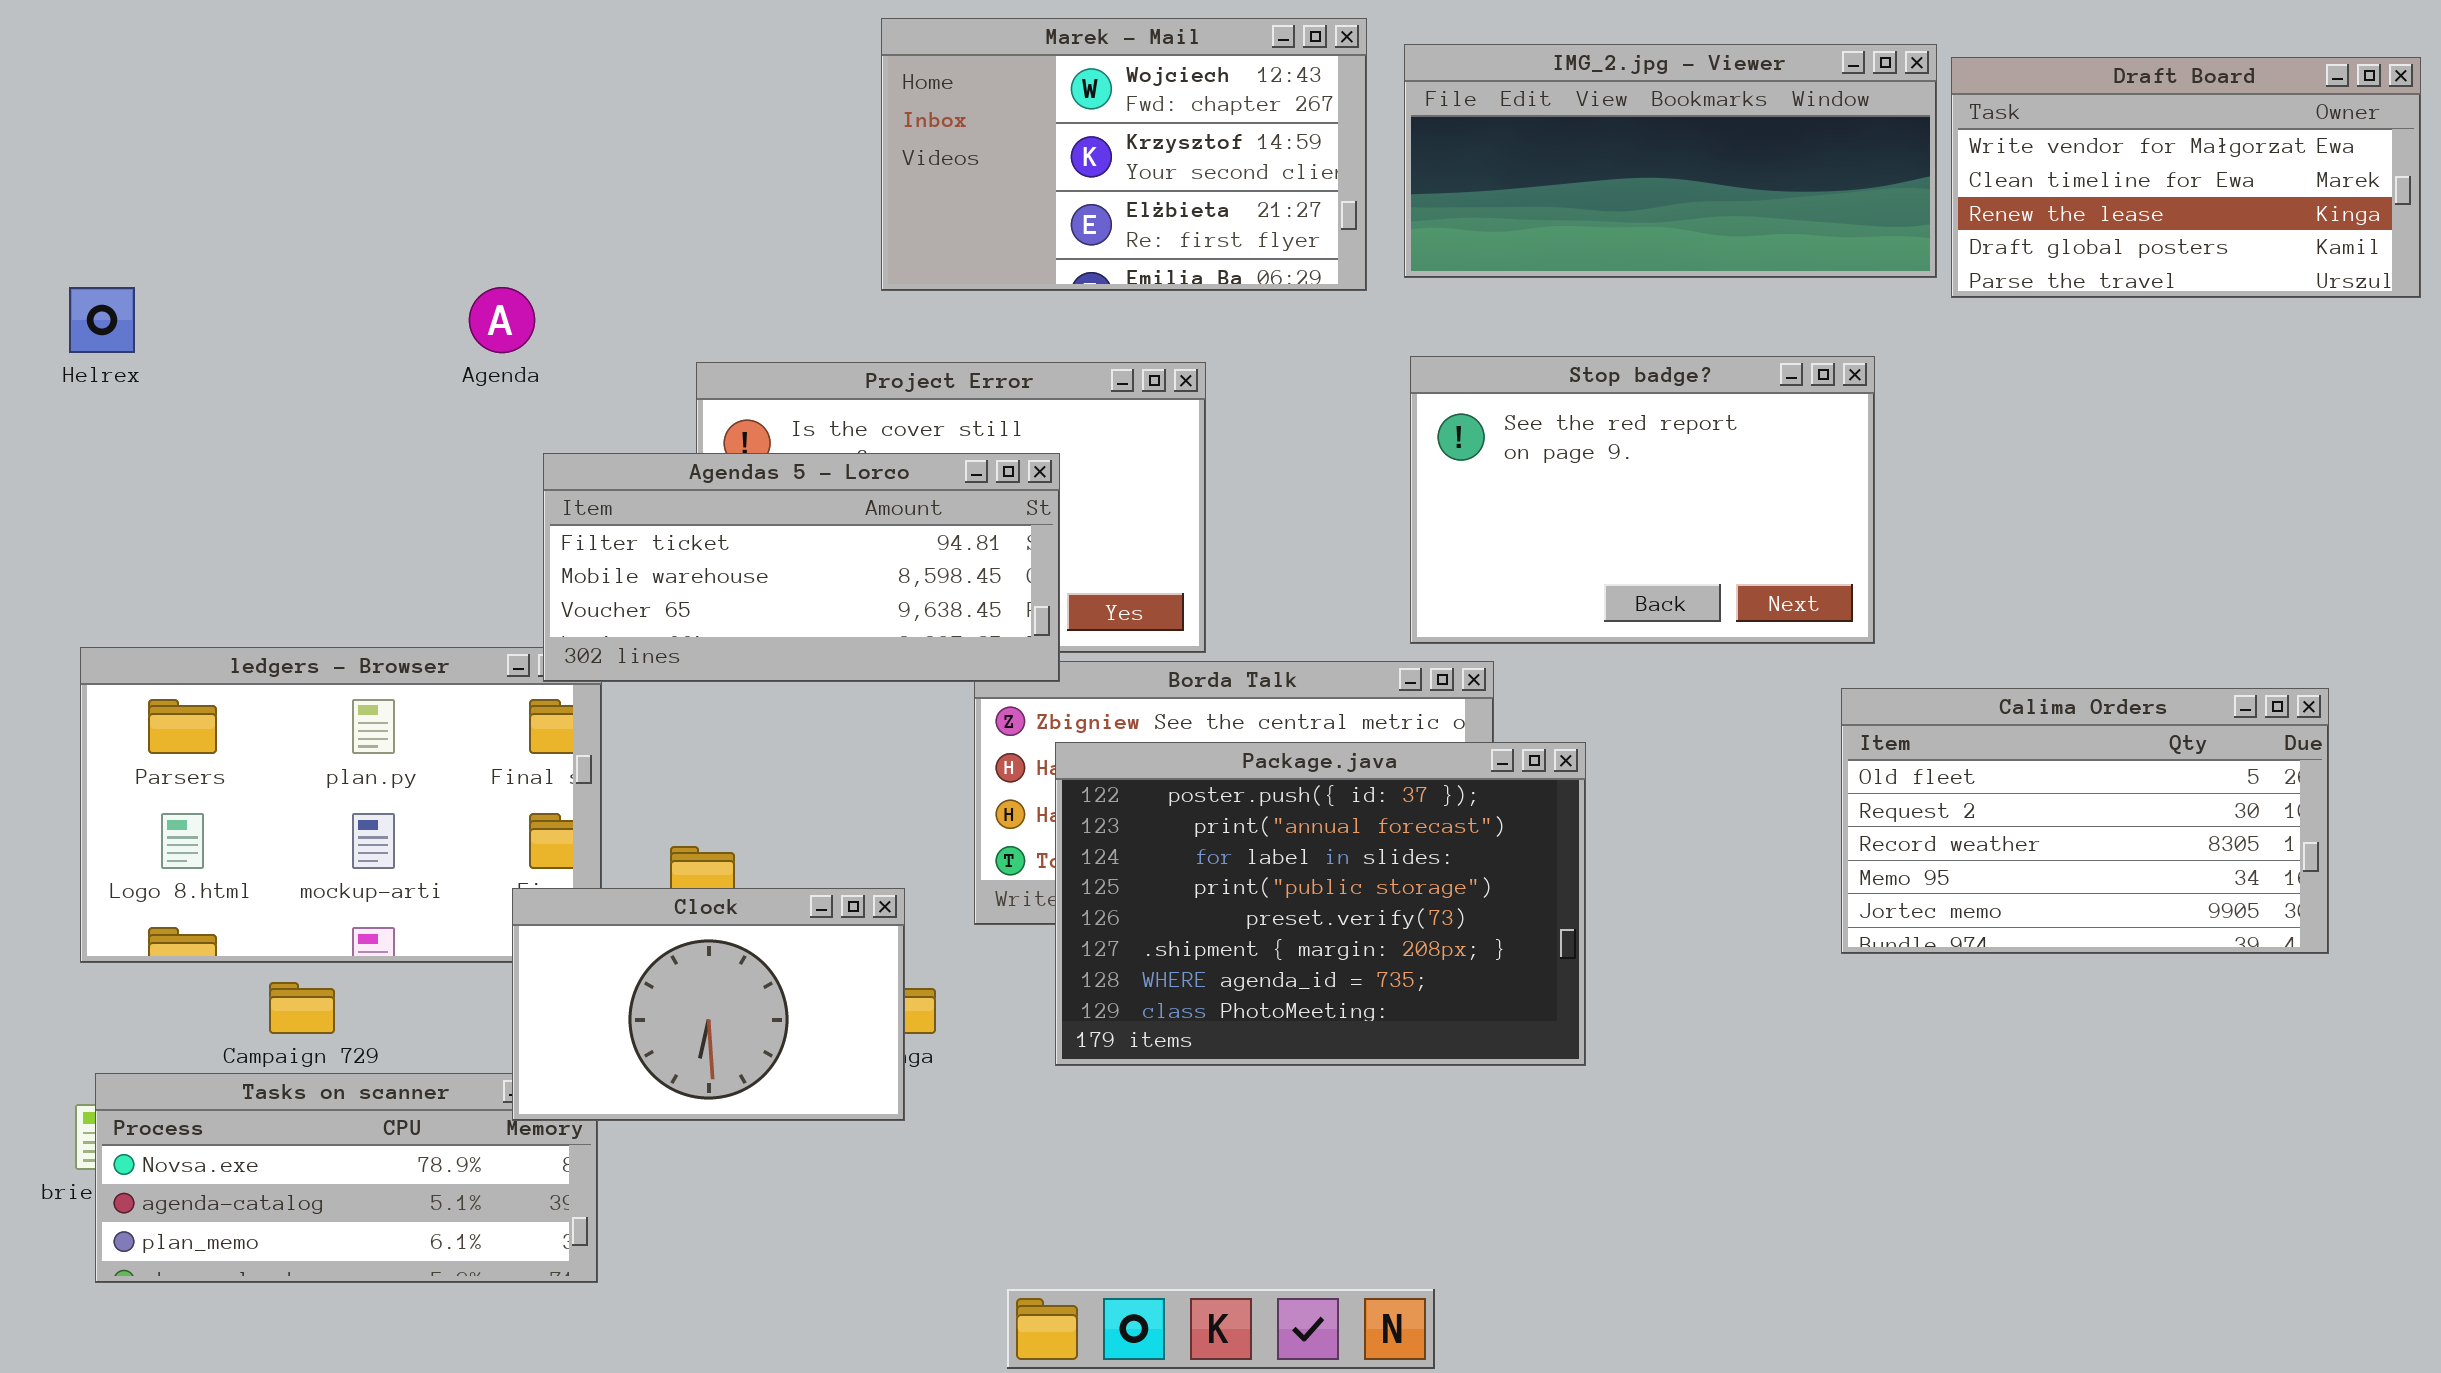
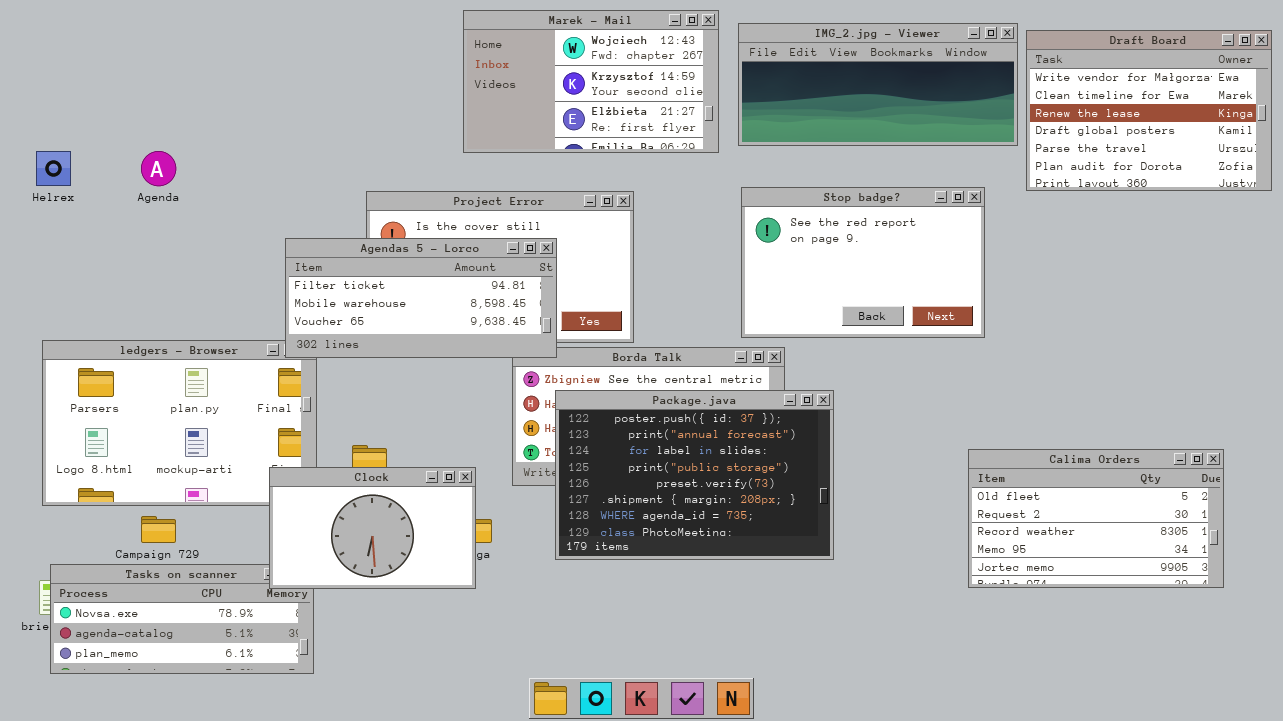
Draft Board: [1951,57,2421,298] -> [1026,30,1272,191], resized
Agenda: [469,287,535,353] -> [141,151,176,186], moved
Calima Orders: [1841,688,2329,954] -> [968,449,1224,588], moved

